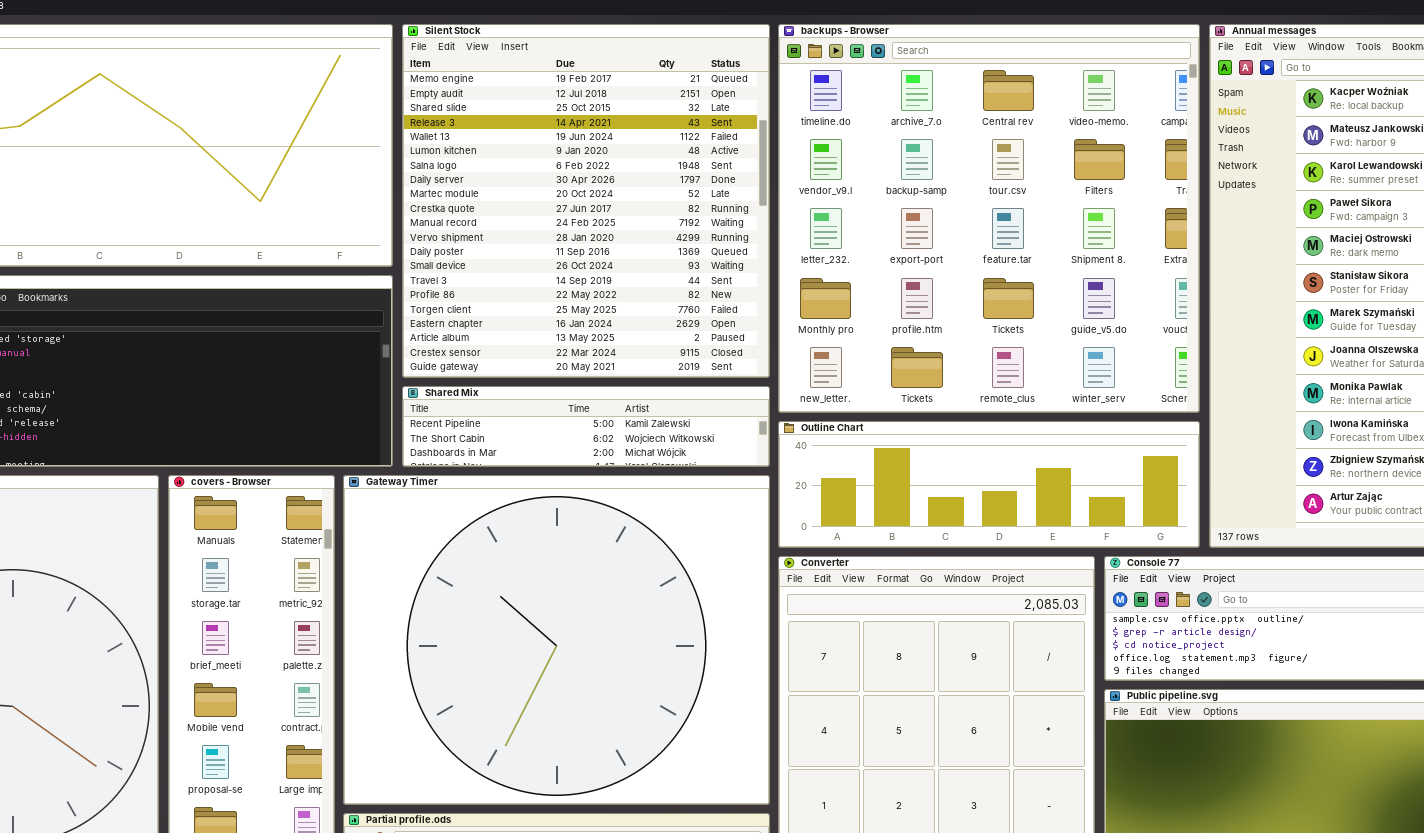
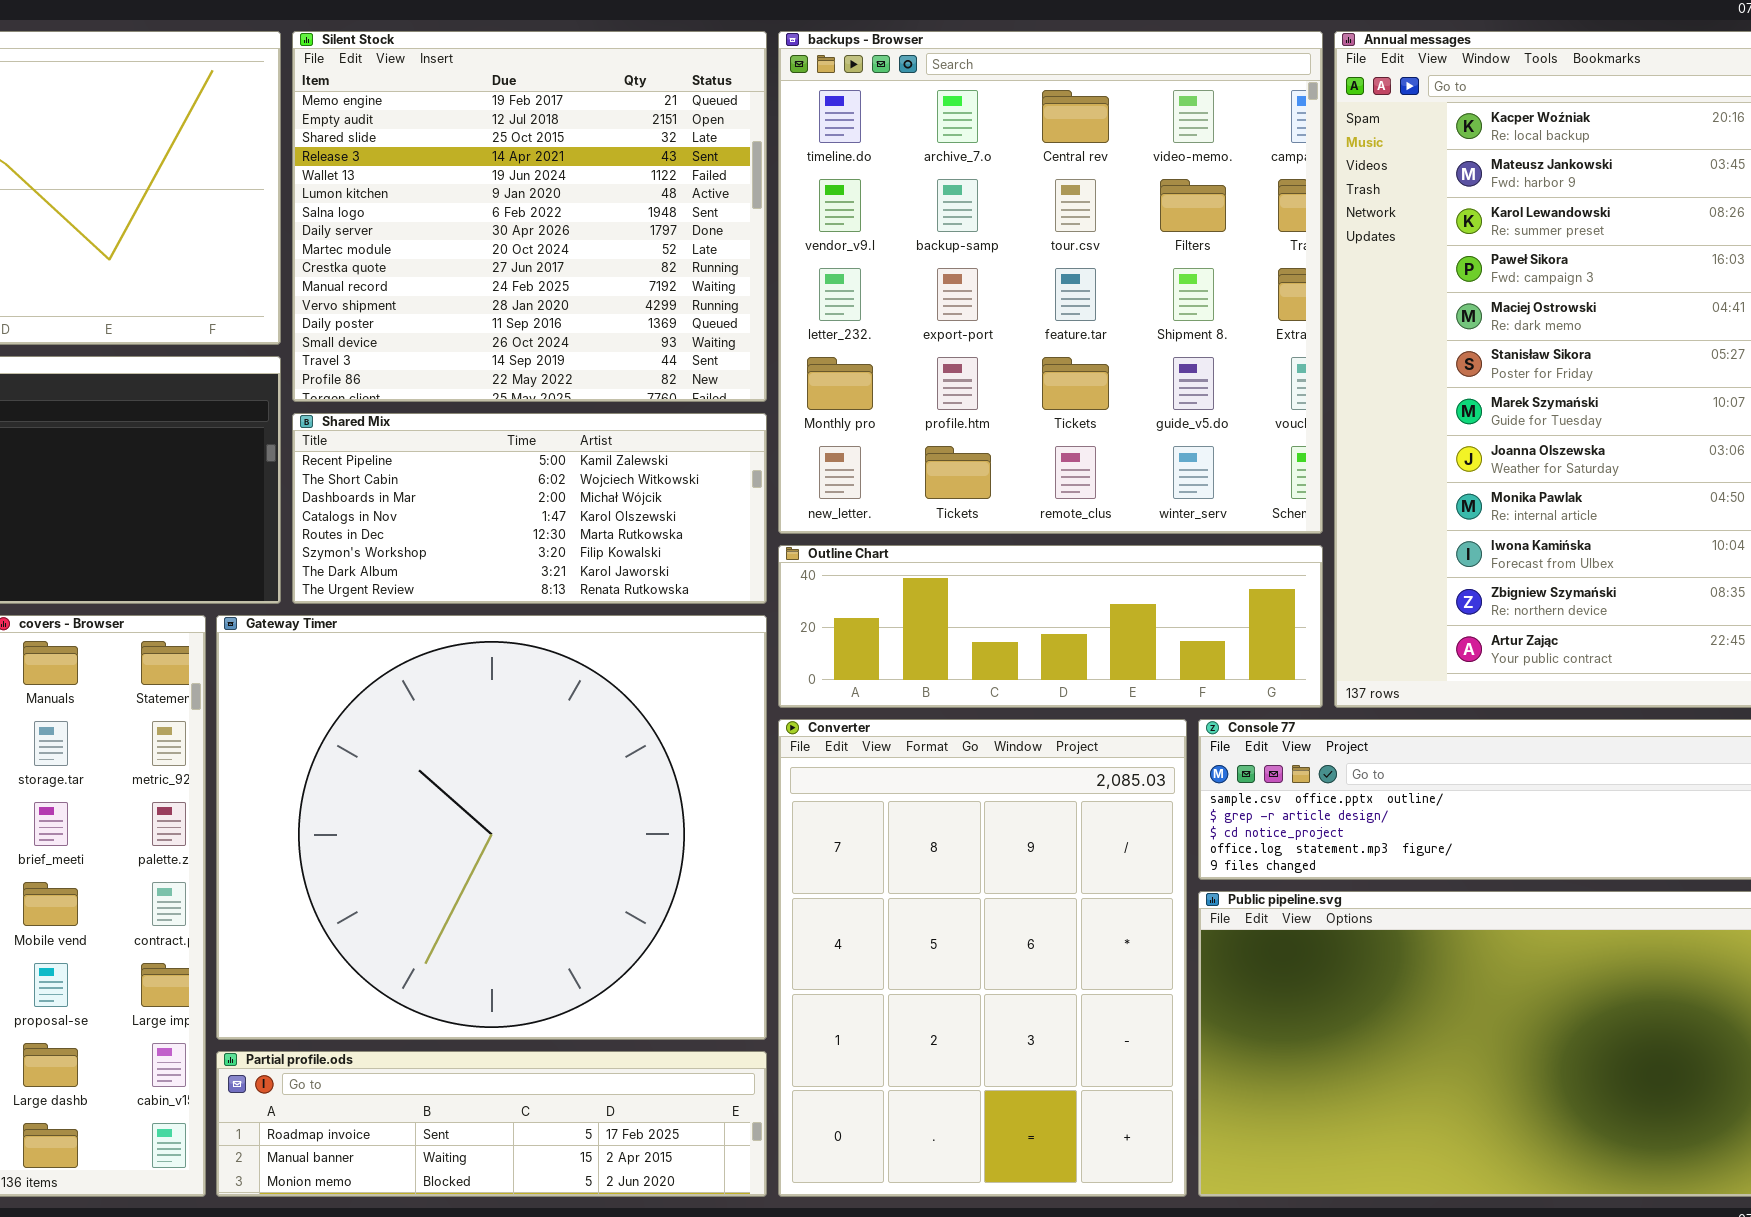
Silent Stock: [402,24,770,378] -> [292,31,767,402], resized
Shared Mix: [402,386,770,467] -> [292,413,767,604], resized

